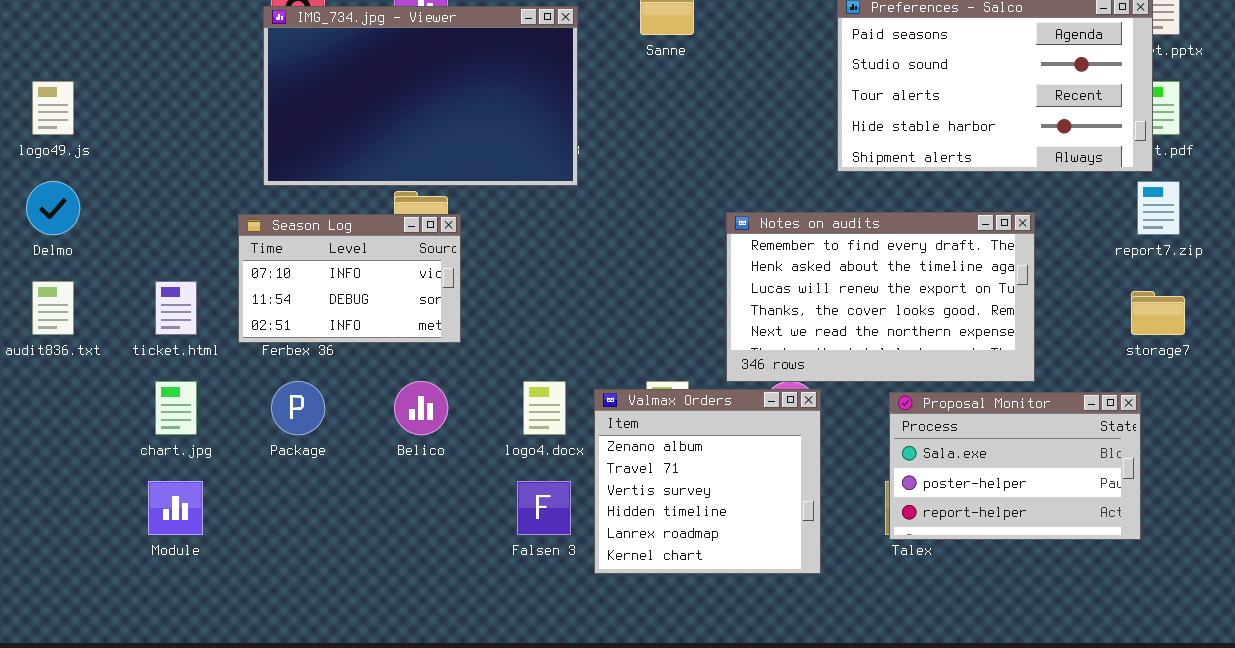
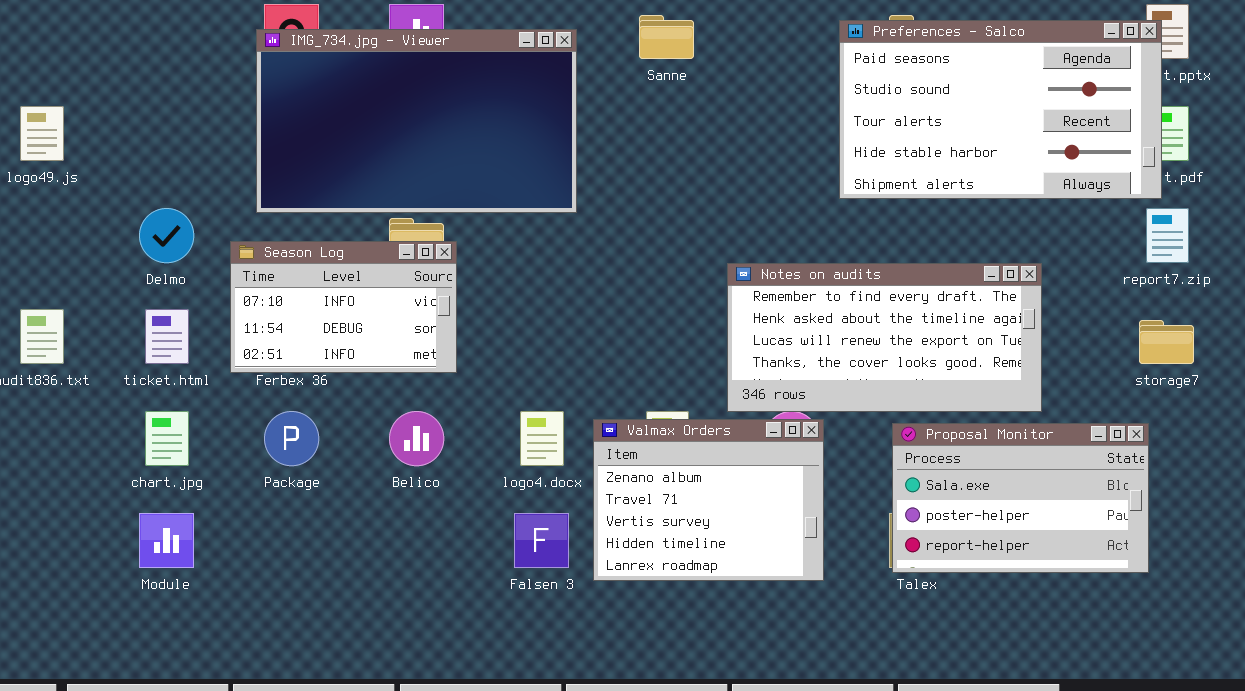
Delmo: [26,181,80,235] -> [139,208,194,263], moved
Notes on audits: [726,212,1035,382] -> [727,263,1042,412], resized
Valmax Orders: [594,389,821,574] -> [593,419,824,581], resized

